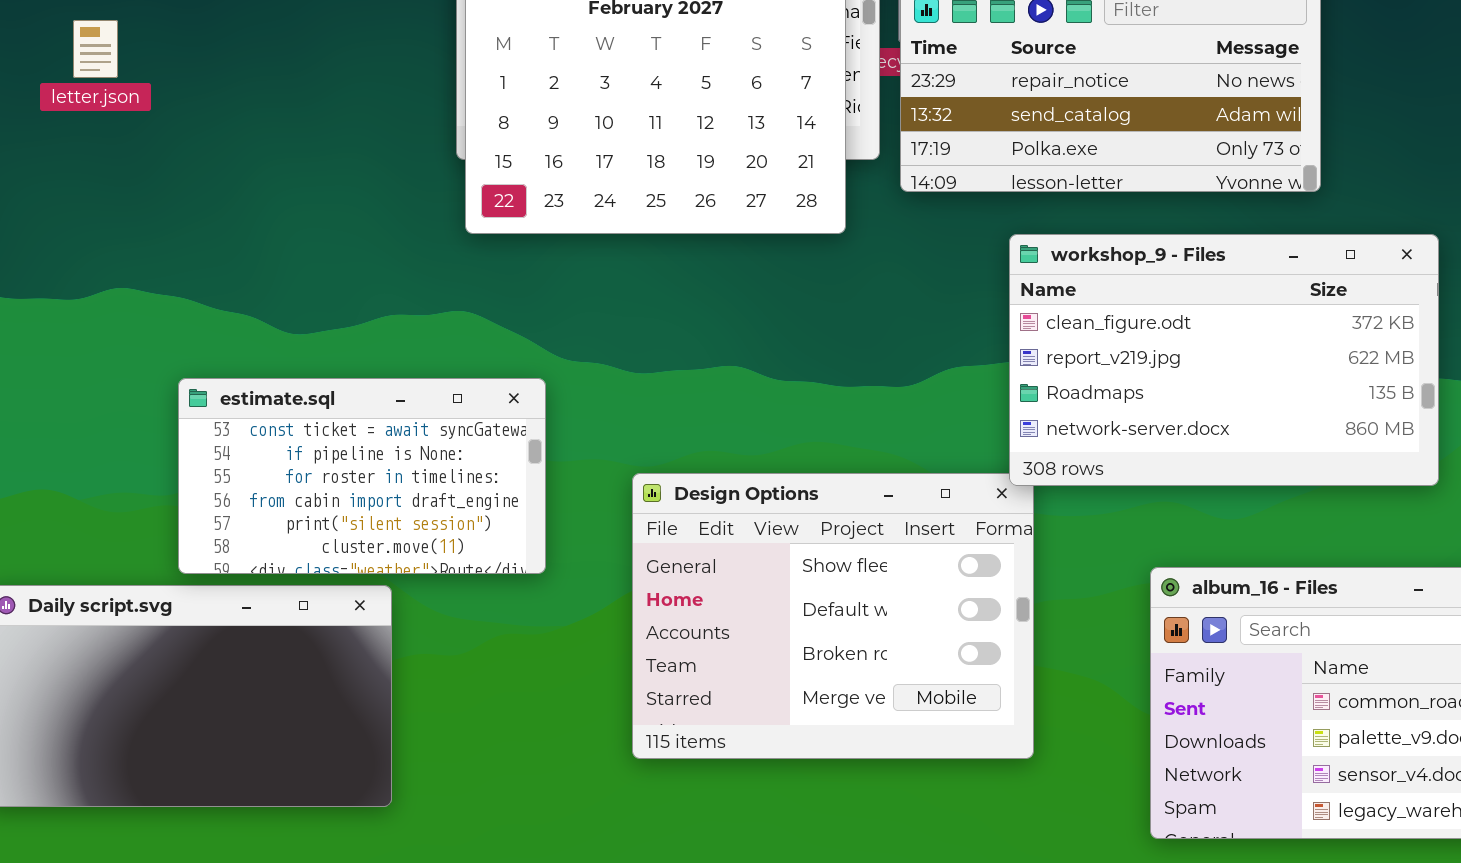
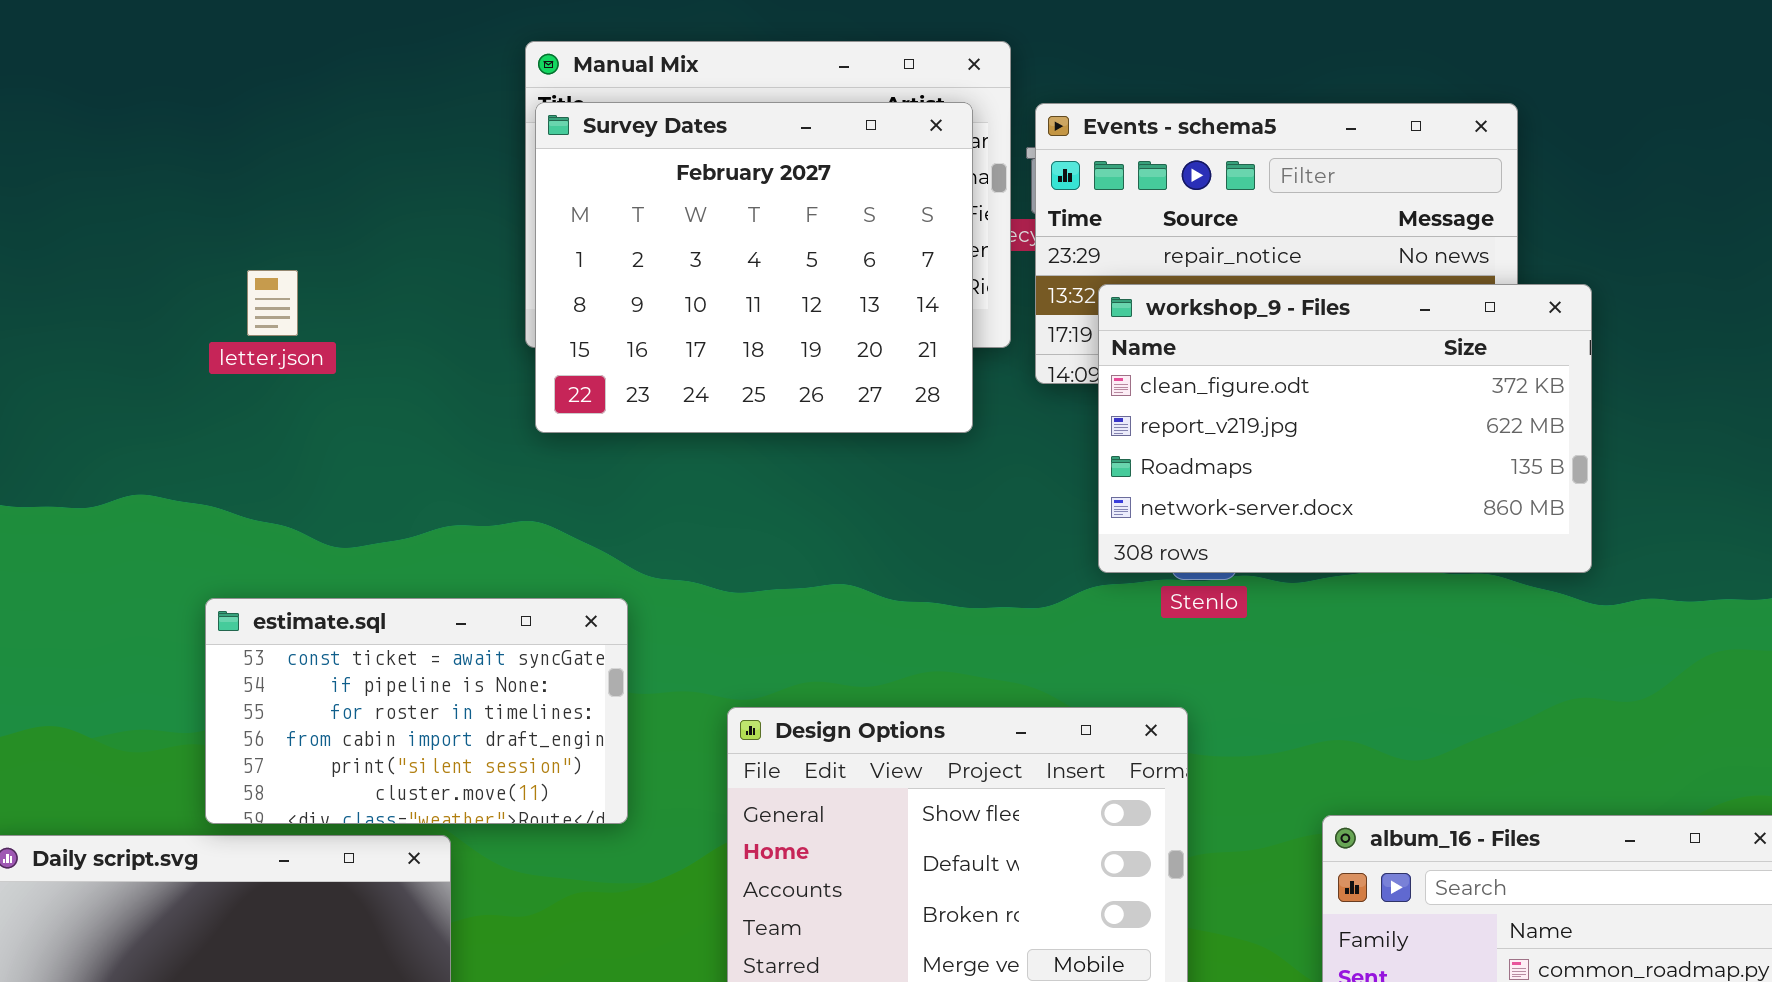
letter.json: [73,20,118,78] -> [247,270,298,336], moved
workshop_9 - Files: [1009,234,1439,486] -> [1098,284,1592,573], moved

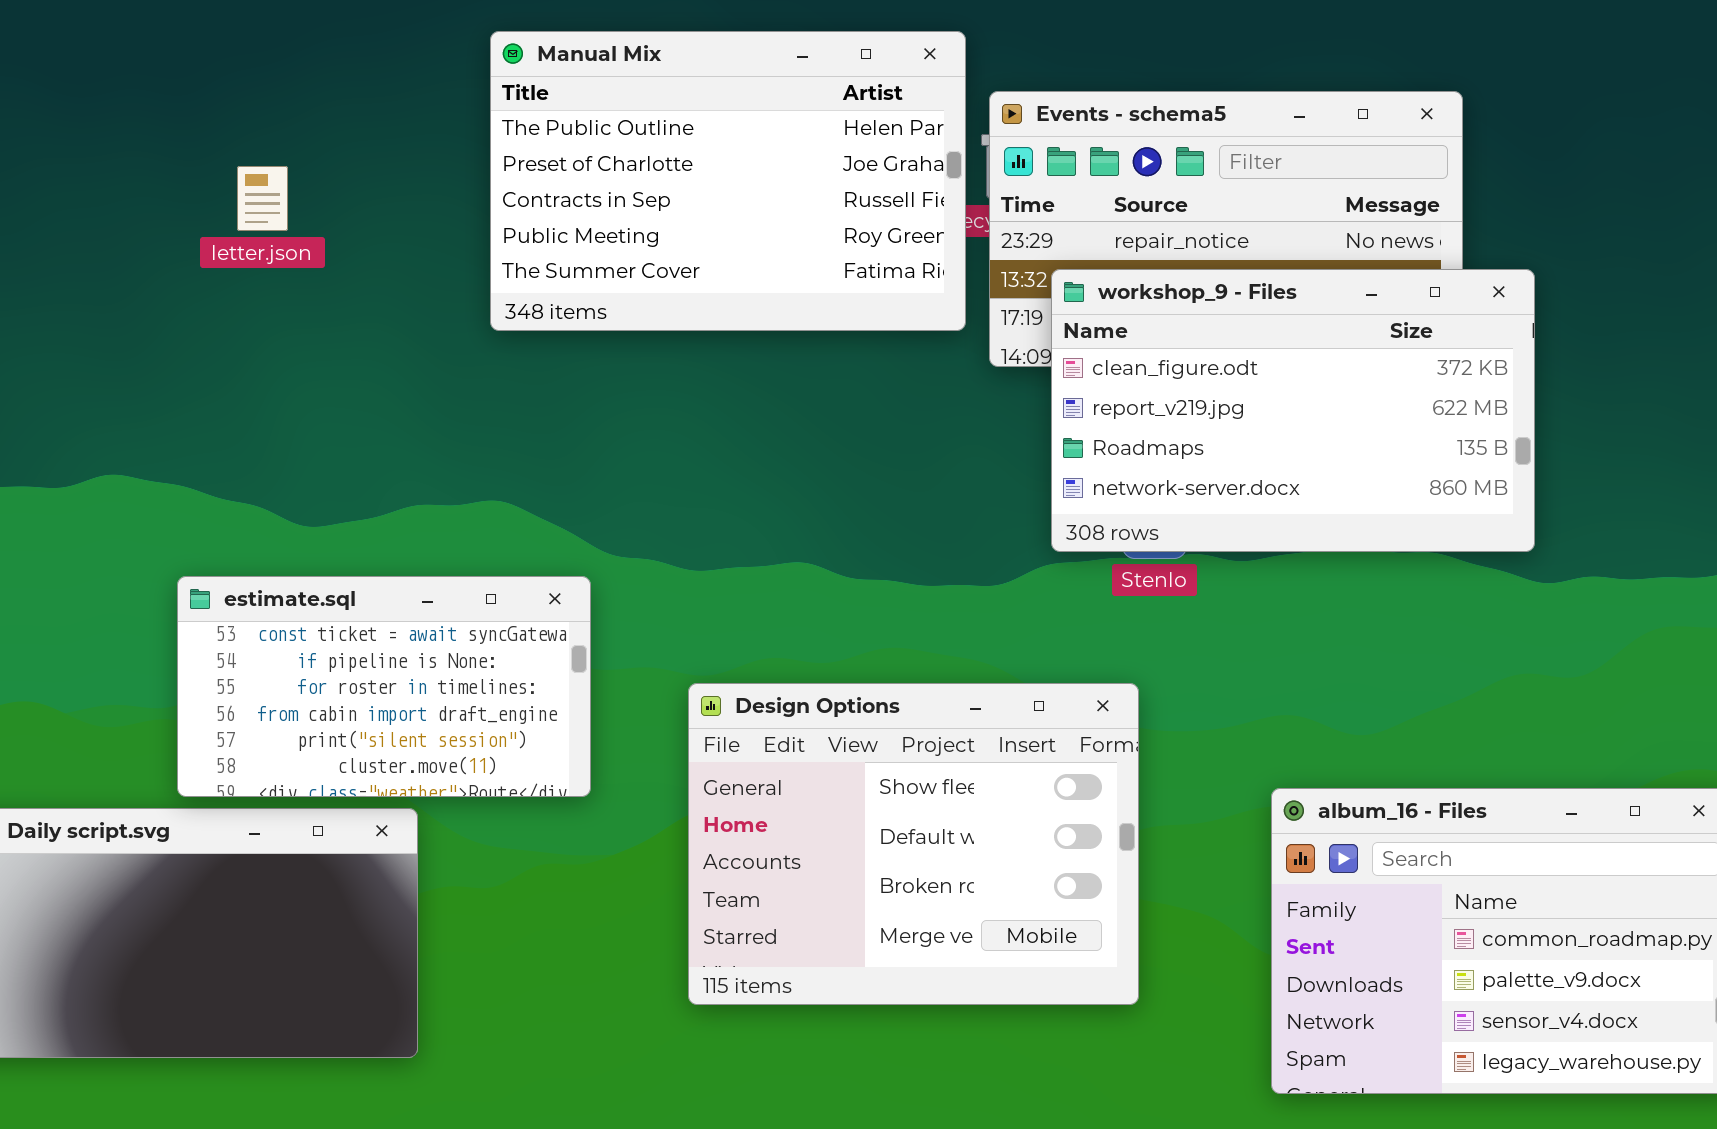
Survey Dates: [535,102,973,433] -> none, closed
letter.json: [247,270,298,336] -> [237,166,288,231], moved

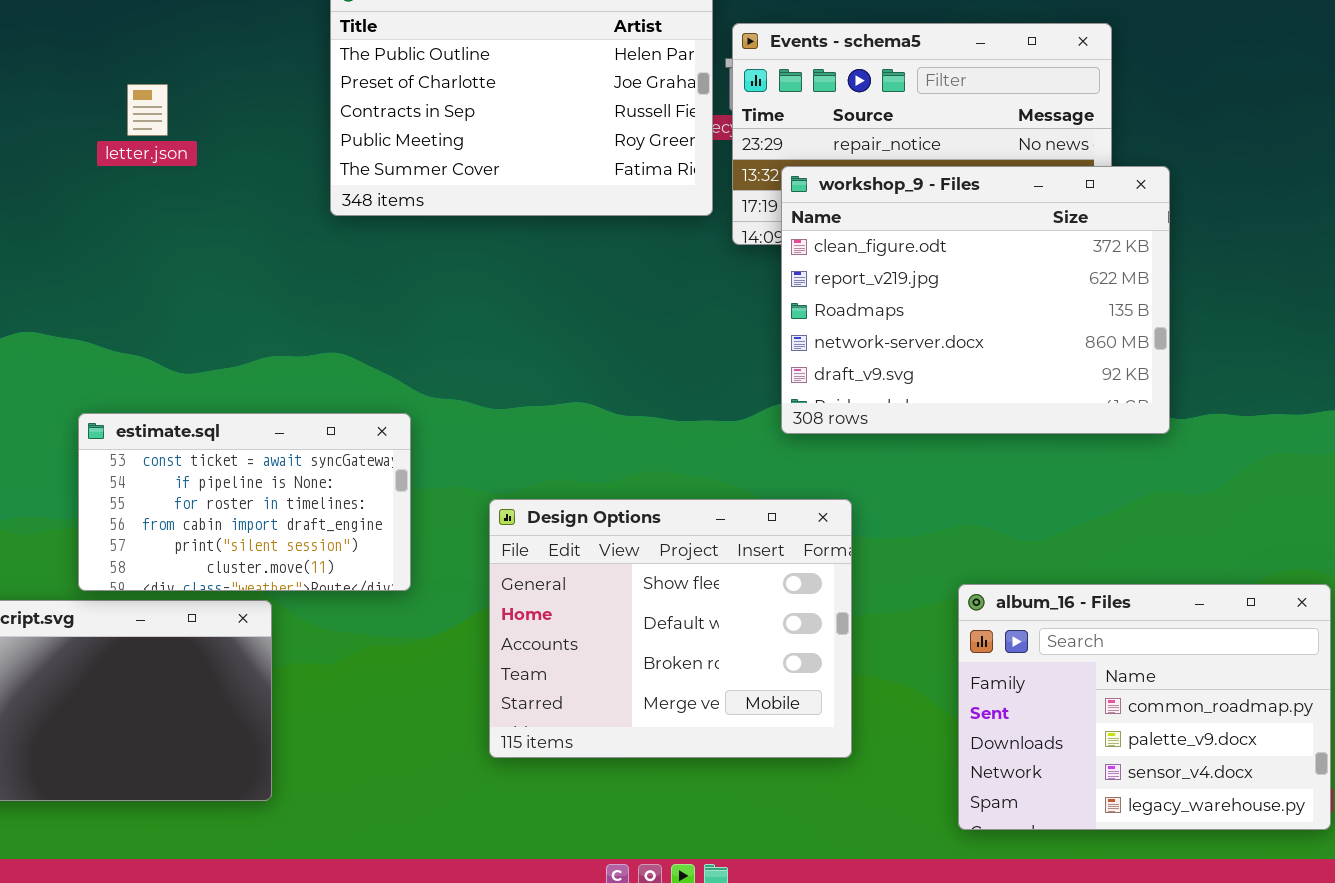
workshop_9 - Files: [1051,269,1535,552] -> [781,166,1170,434], resized

